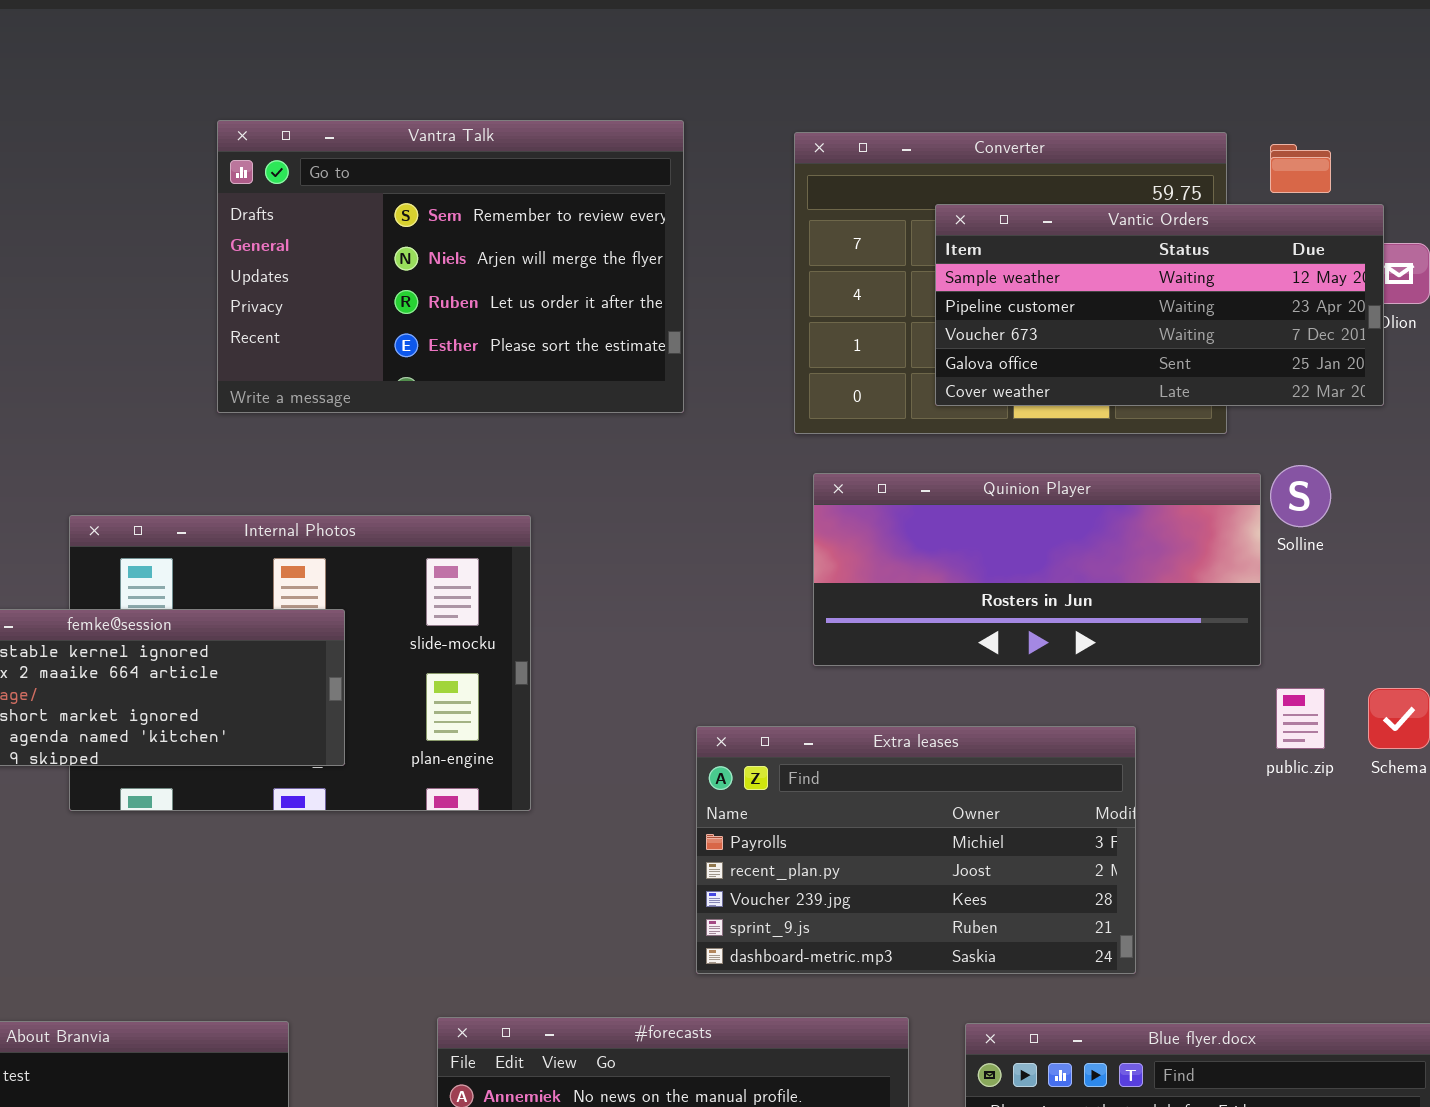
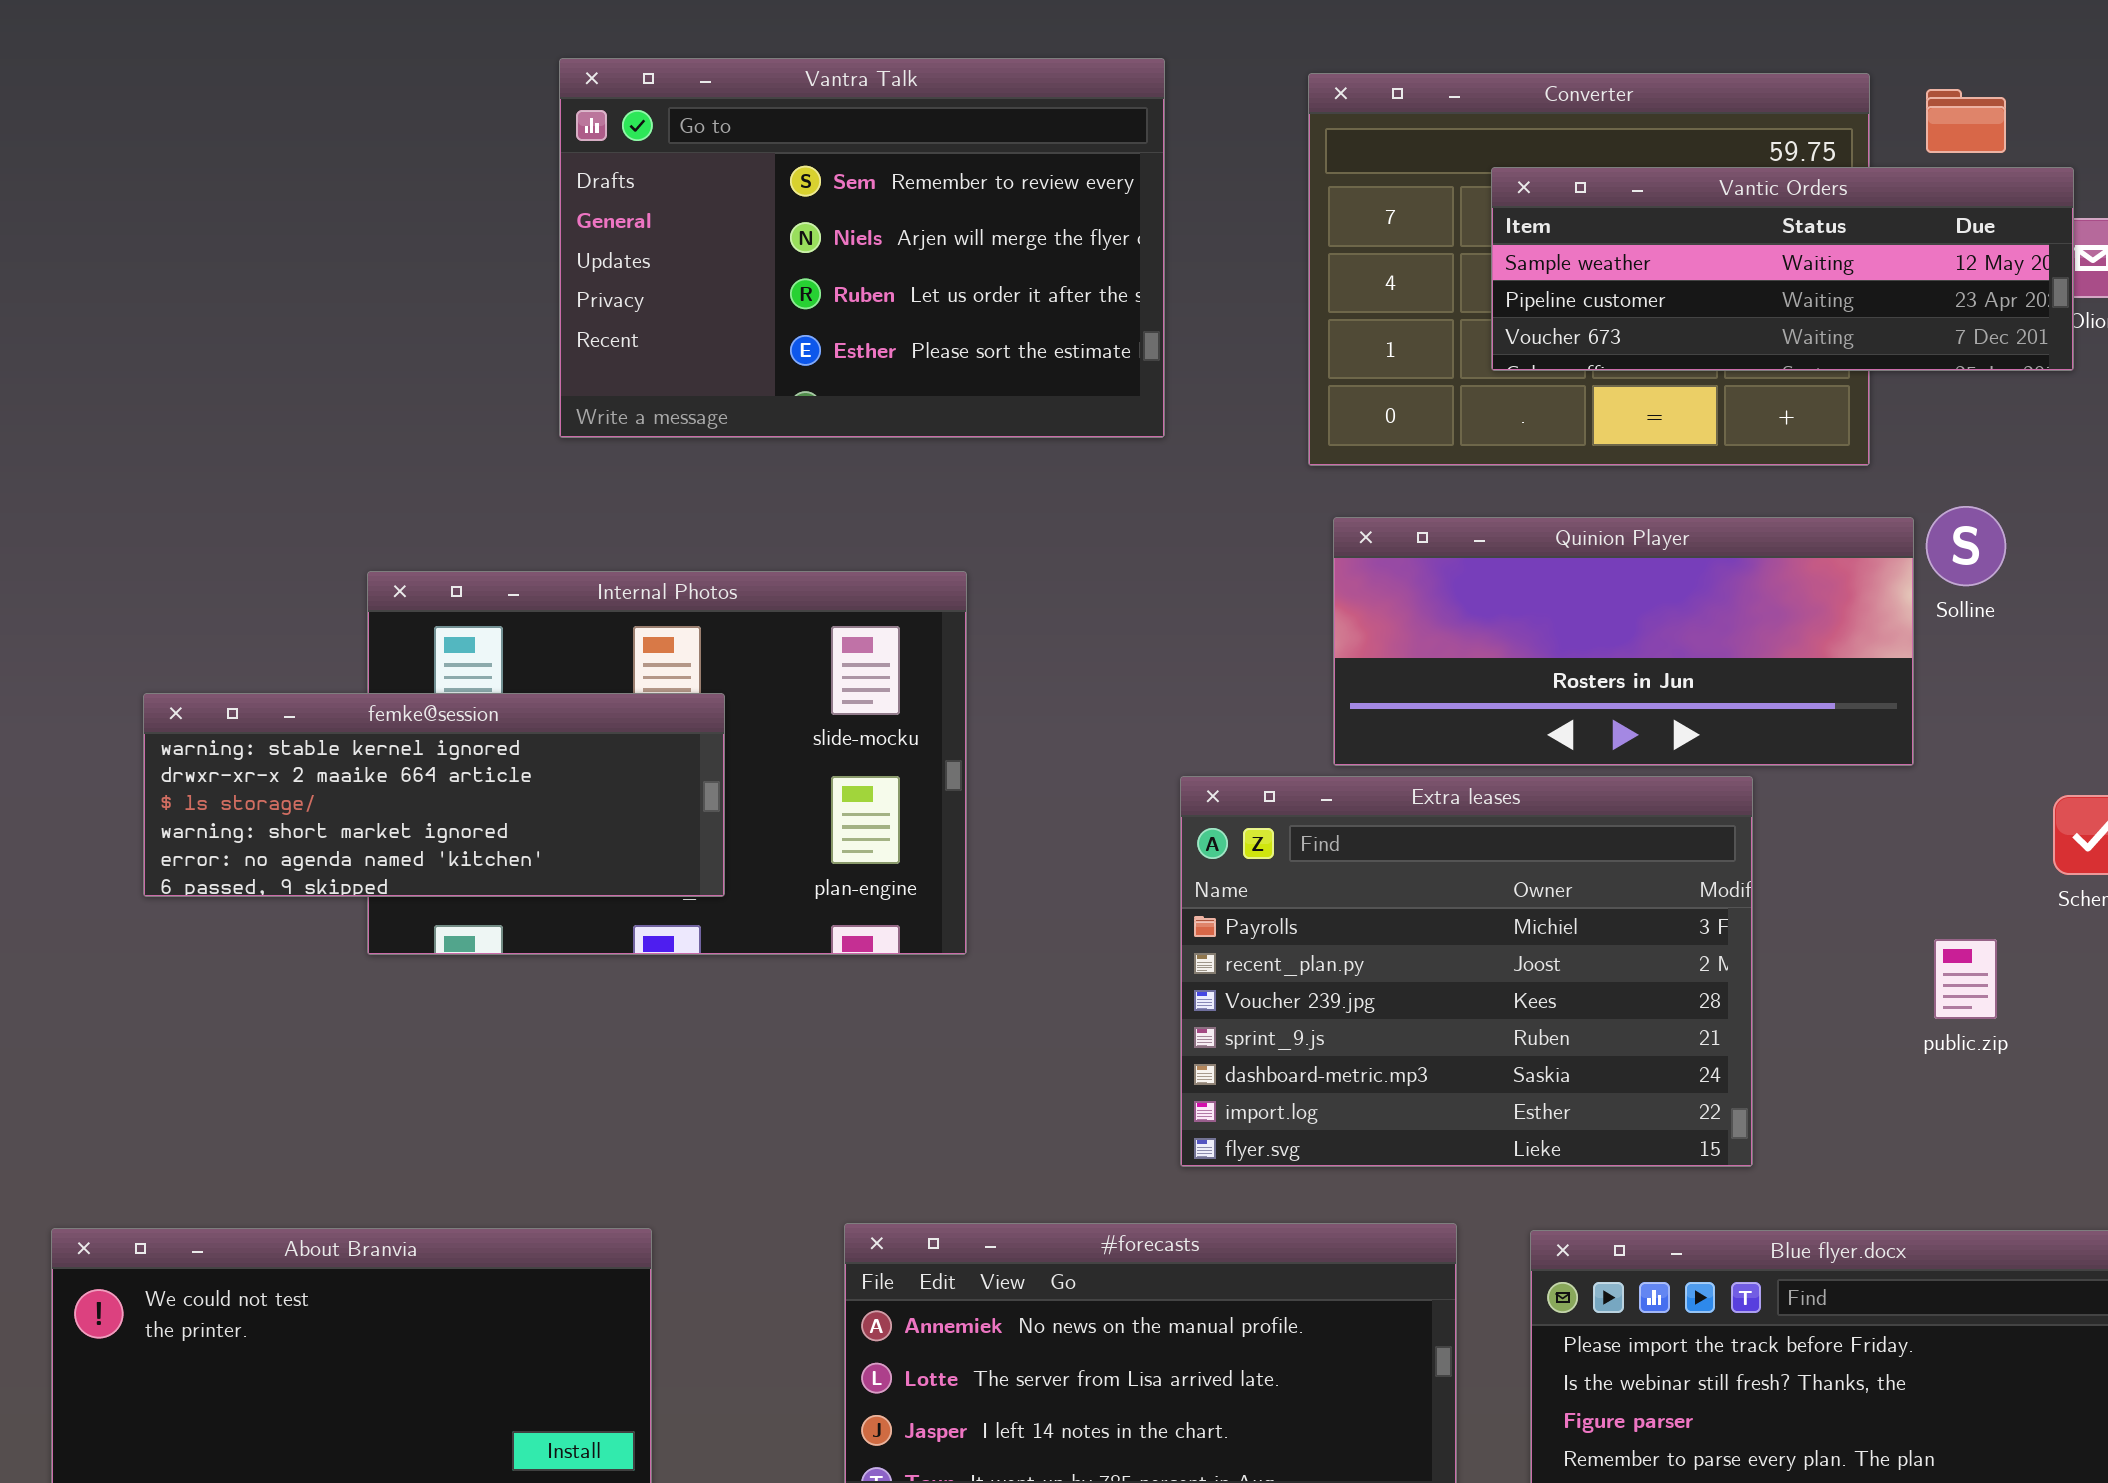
Vantic Orders: [935,204,1384,406] -> [1491,167,2074,371], resized
public.zip: [1276,688,1325,749] -> [1934,939,1997,1019], moved
Extra leases: [696,726,1136,974] -> [1180,776,1753,1167], resized

